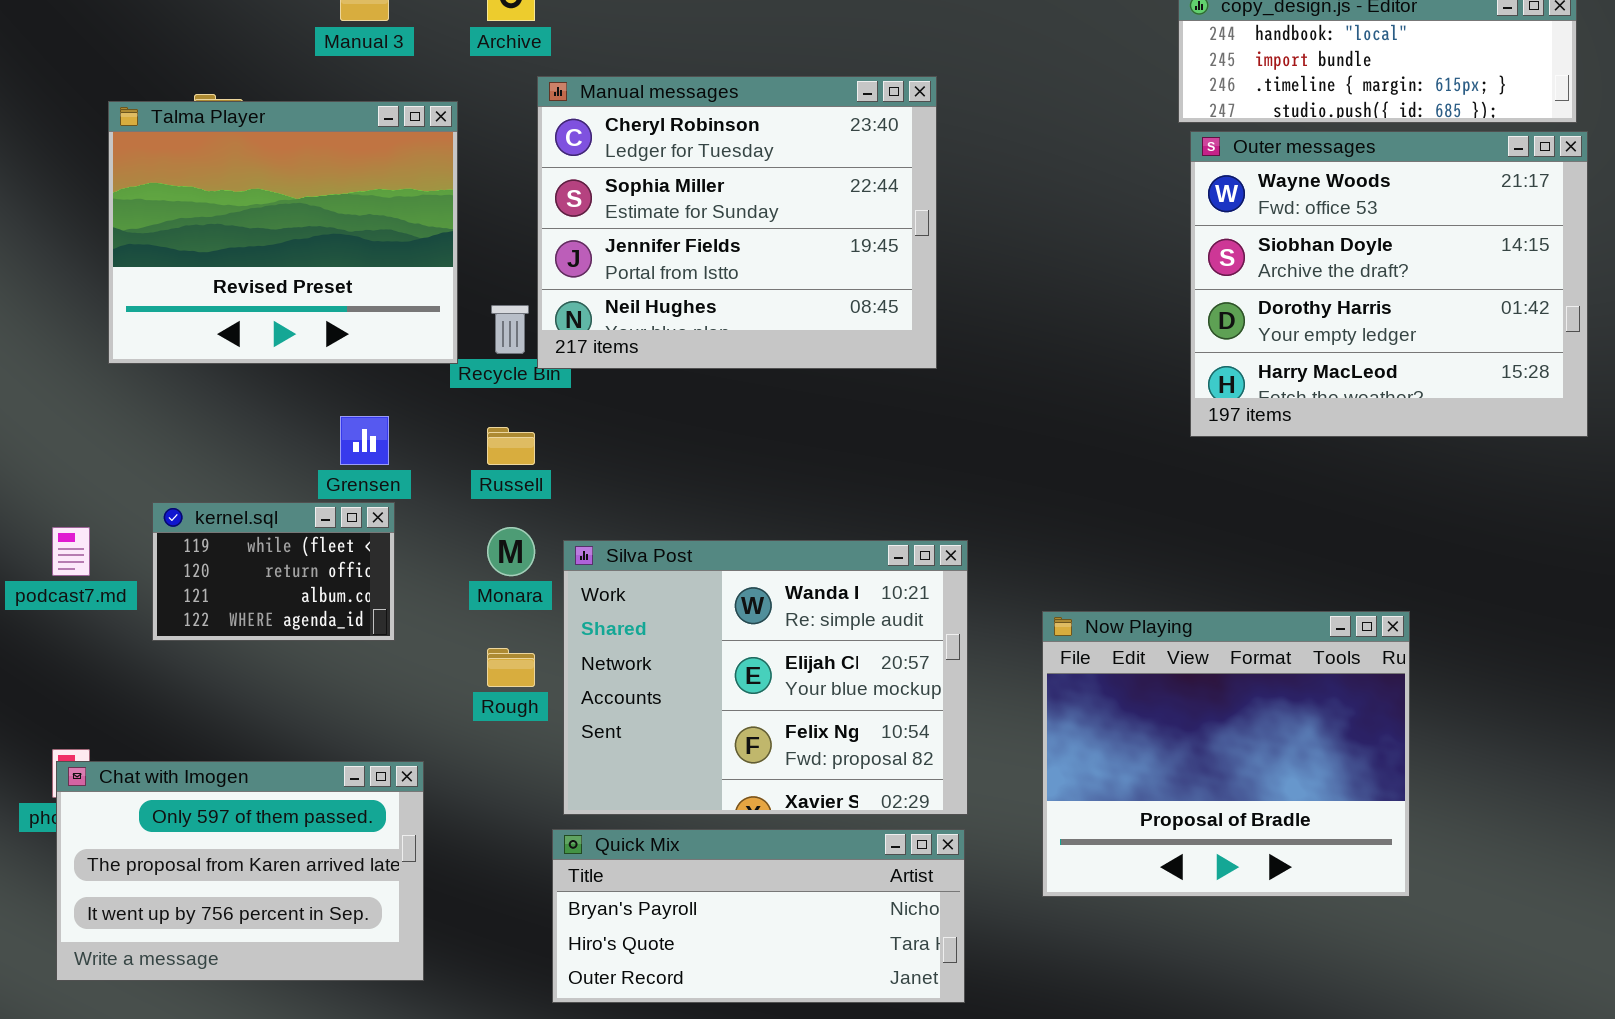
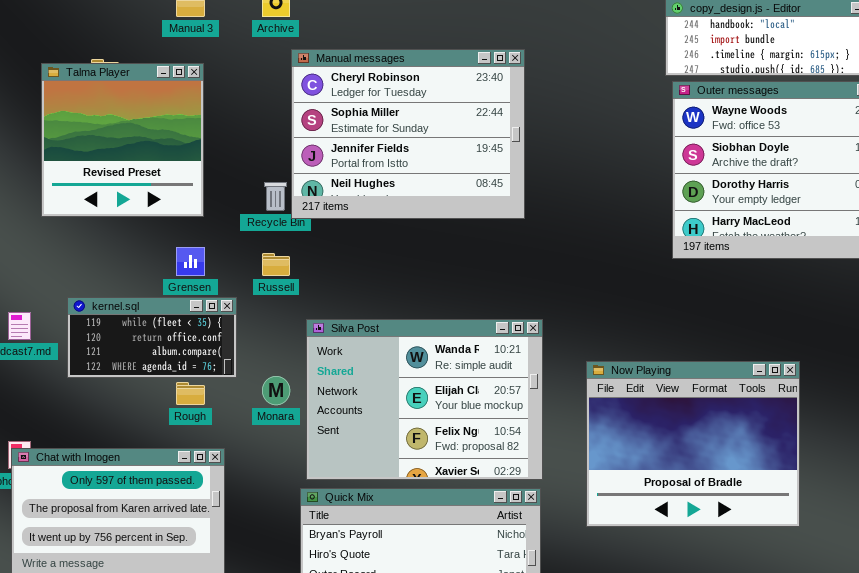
Talma Player: [108,101,458,364] -> [41,63,204,217], resized
kernel.sql: [152,502,395,641] -> [67,297,237,378], resized
Monara: [487,527,535,576] -> [262,376,290,405], moved
Rough: [487,648,535,687] -> [176,382,205,405], moved

